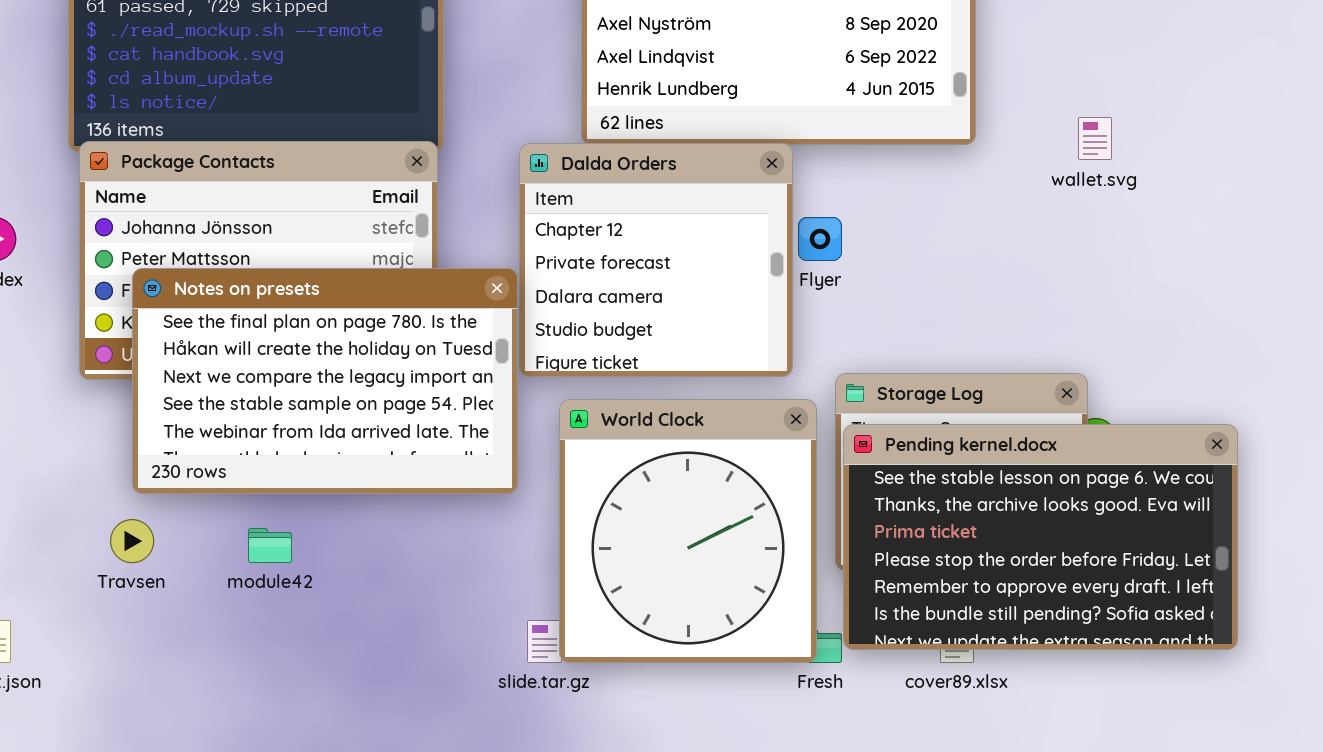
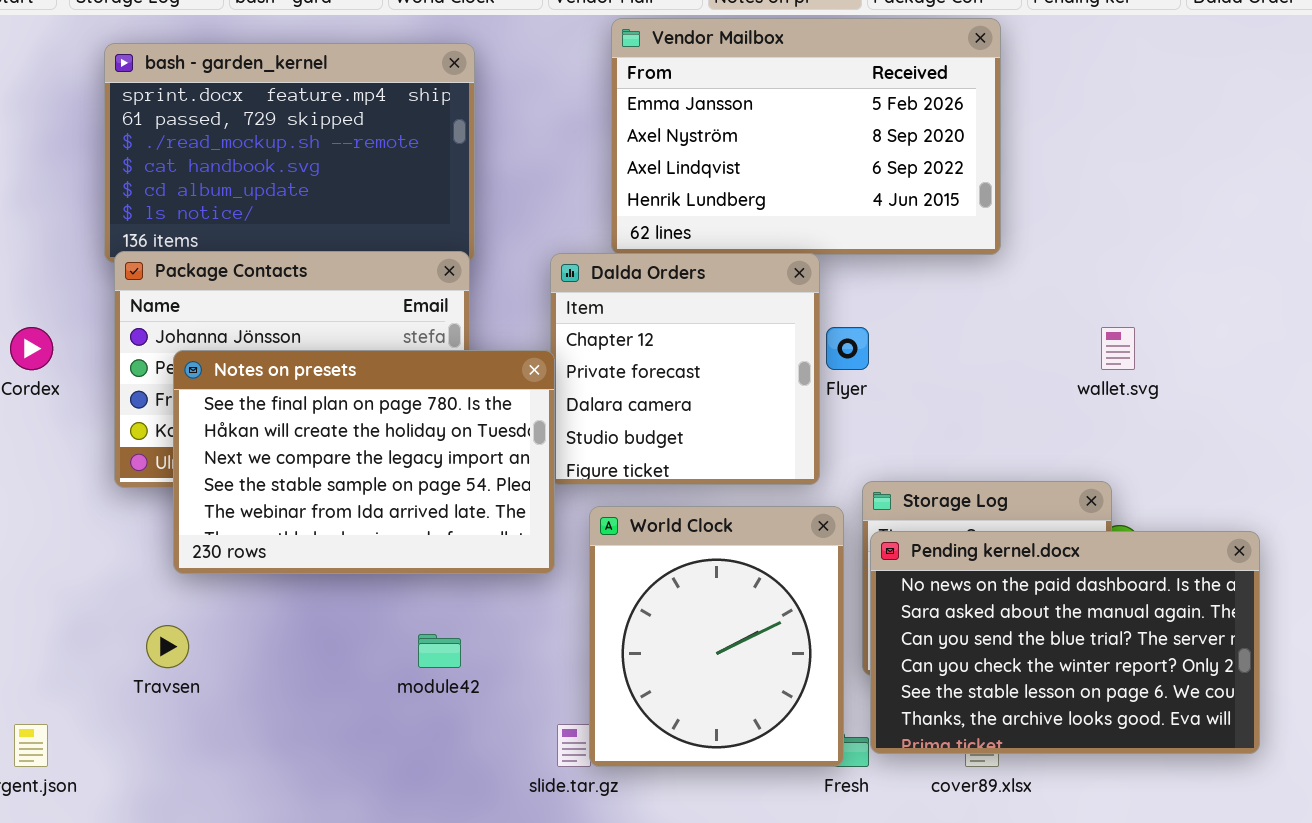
wallet.svg: [1078,117,1112,160] -> [1101,327,1135,370], moved
Notes on presets: [132,268,518,494] -> [173,350,555,574], moved
Pending kernel.docx: [843,424,1238,650] -> [870,531,1260,754], scrolled up 4 rows
module42: [248,528,292,563] -> [418,634,461,668], moved

